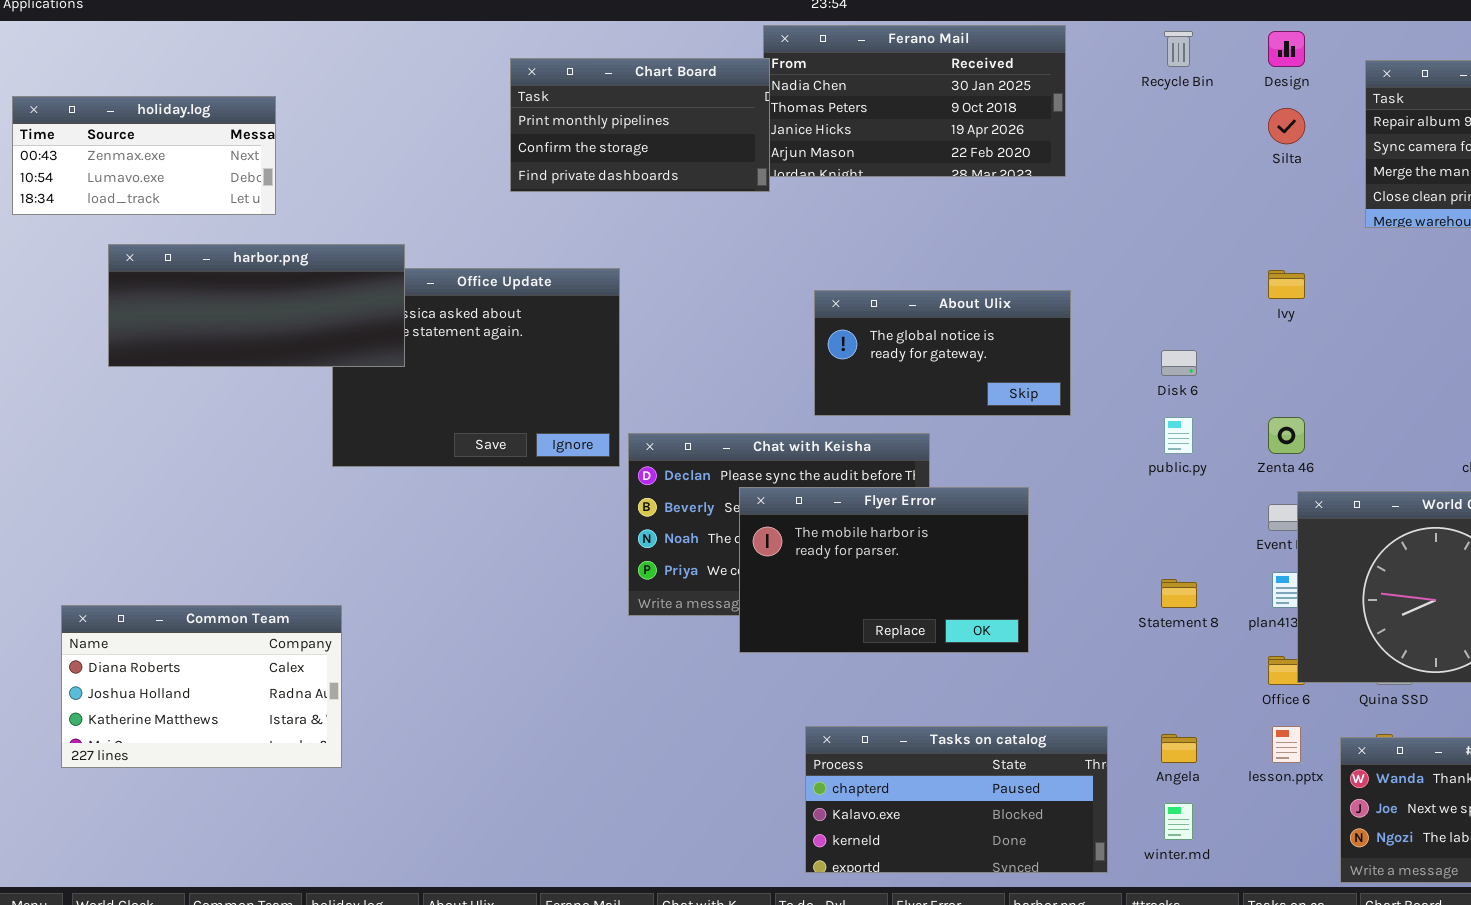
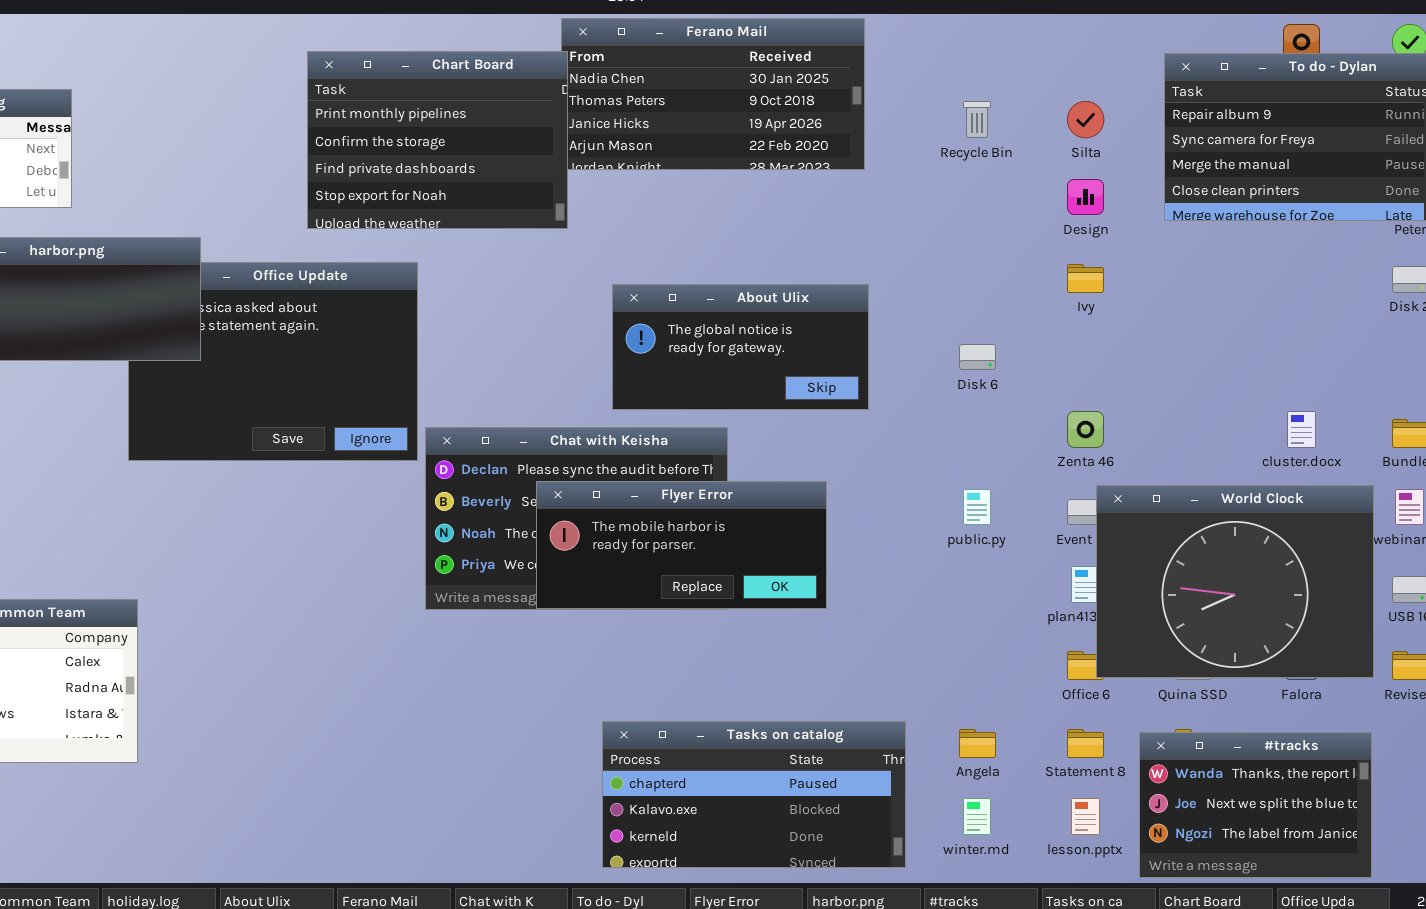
Recycle Bin: [1164,31,1193,67] -> [963,101,991,138], moved
Design: [1268,31,1305,67] -> [1067,179,1104,215], moved
Chart Board: [510,58,770,192] -> [307,51,568,229], resized
public.py: [1164,417,1193,454] -> [963,489,991,525], moved
Flyer Error: [739,487,1029,653] -> [536,481,827,609], resized
Statement 8: [1161,579,1197,608] -> [1067,729,1104,758], moved
lesson.pptx: [1272,726,1301,763] -> [1071,798,1100,835], moved

